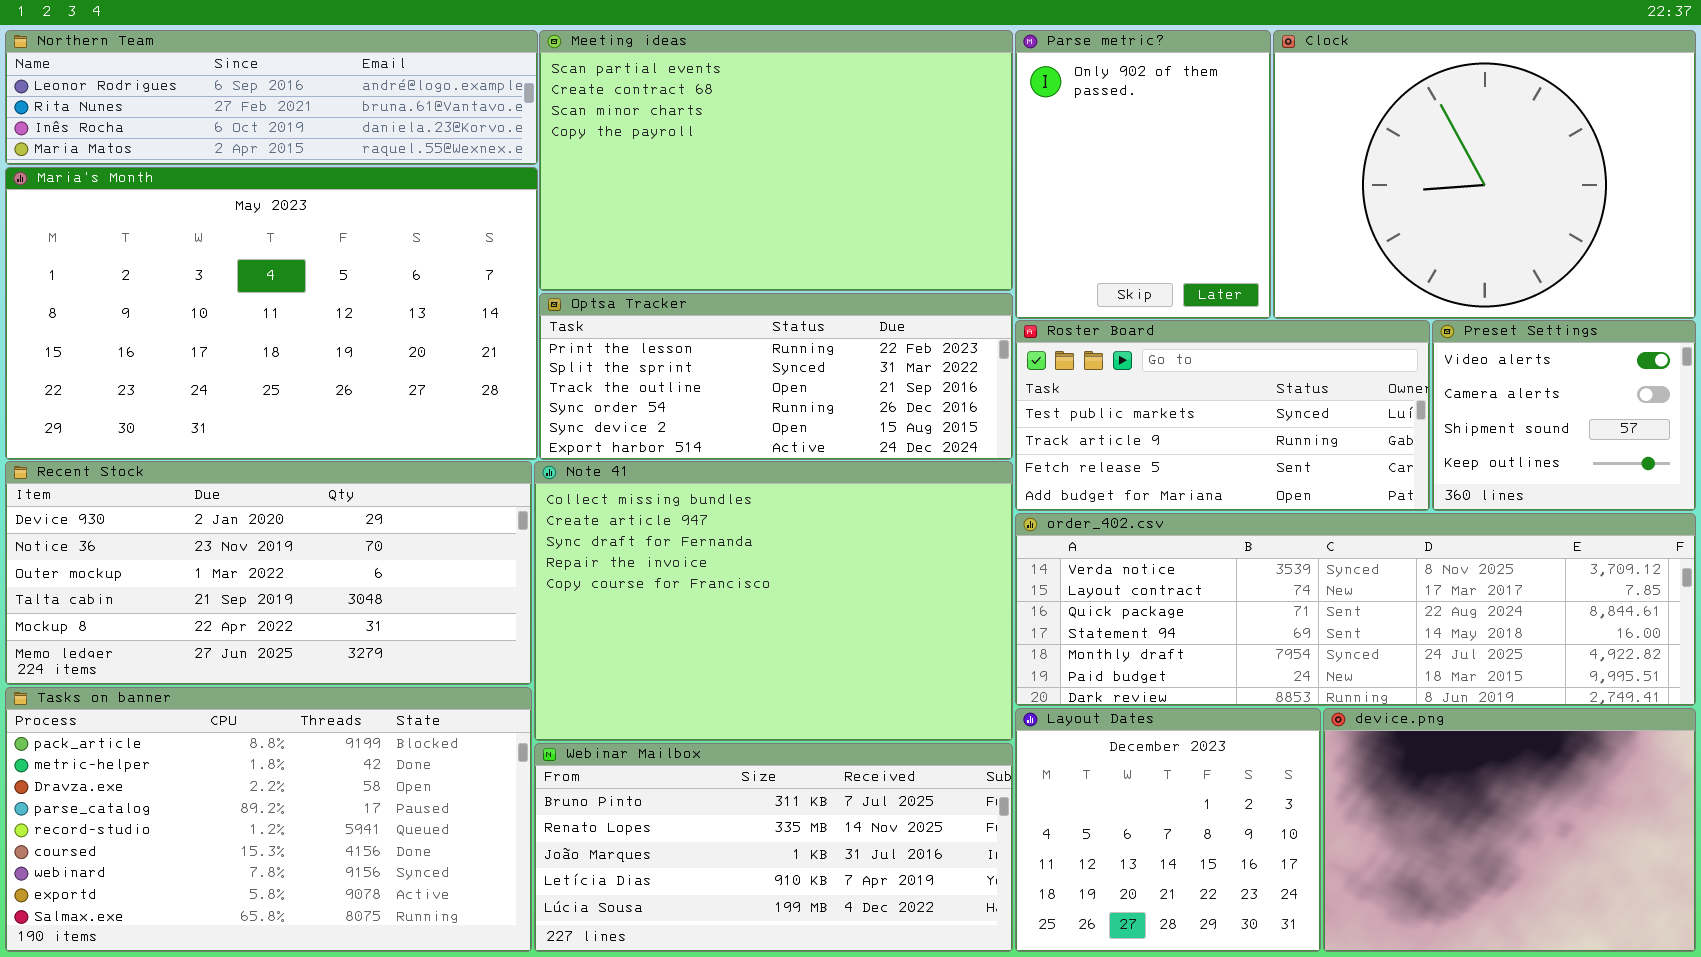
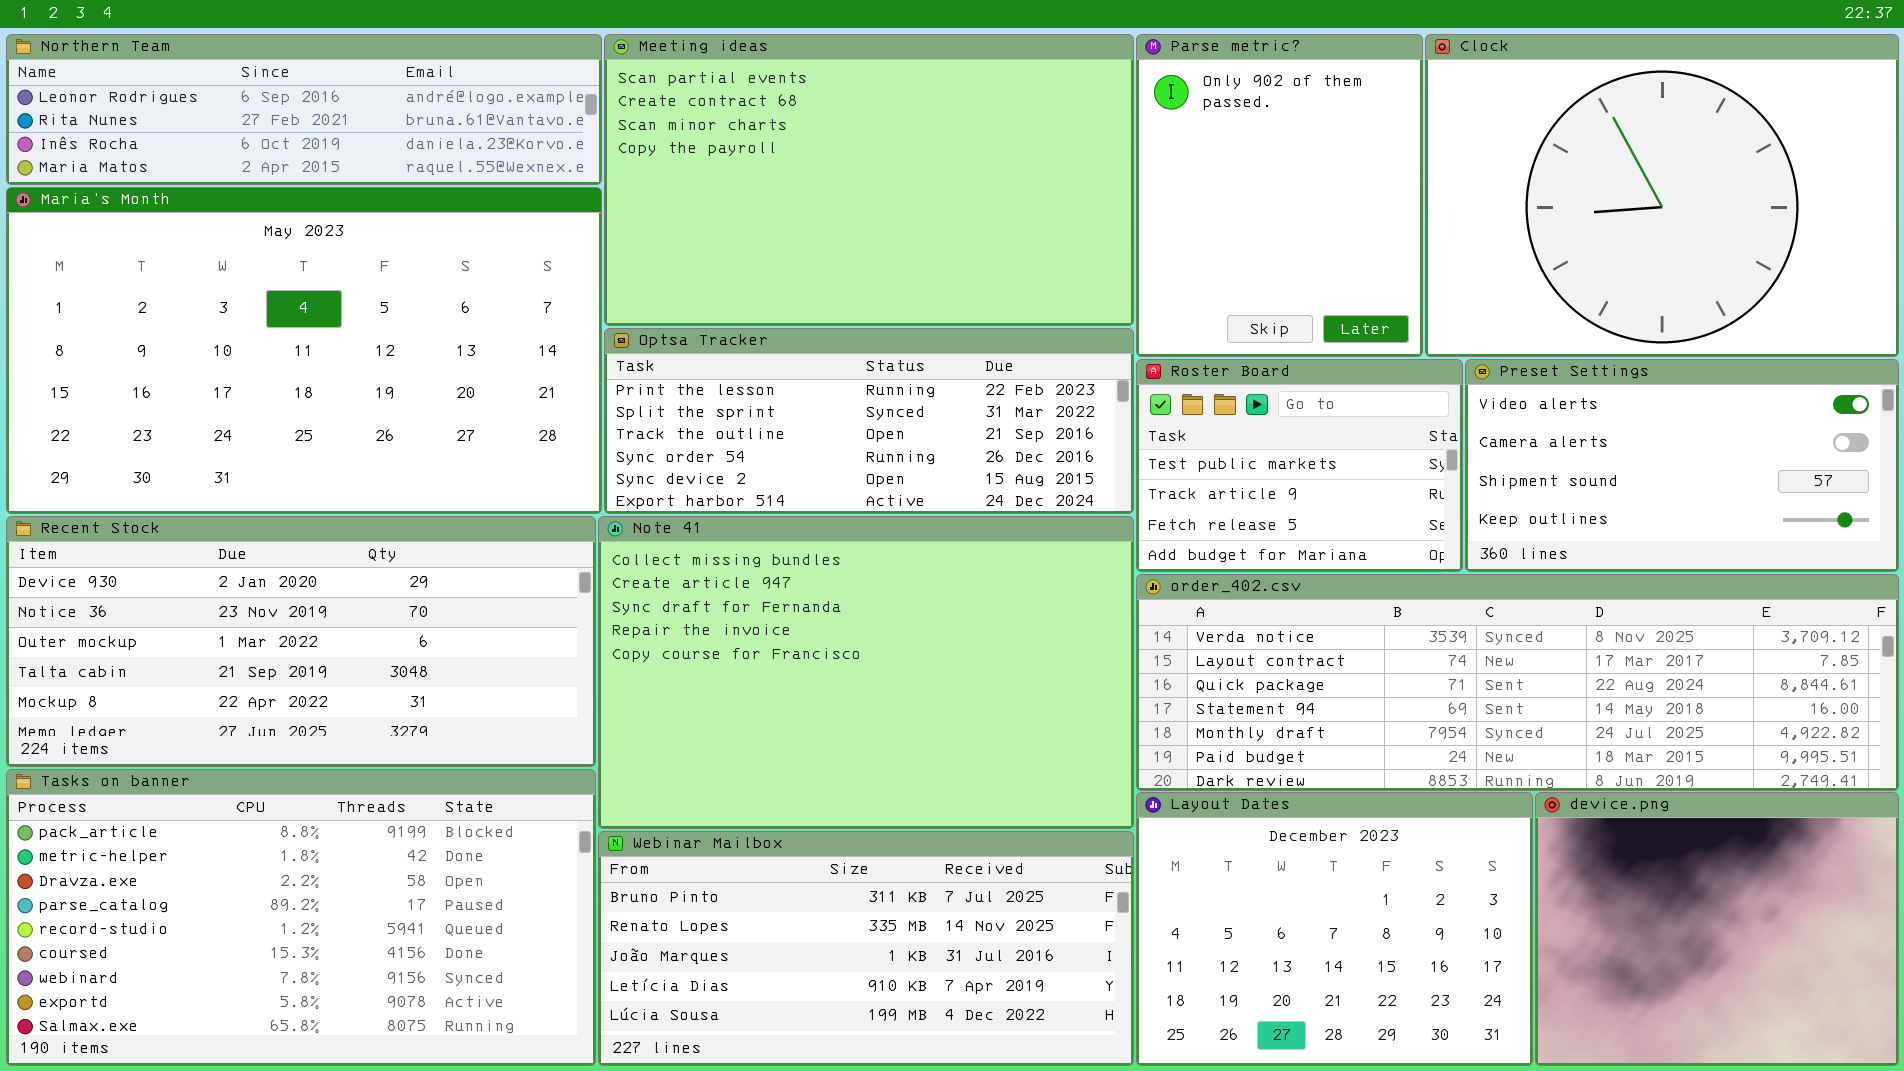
Roster Board: [1015,320,1430,511] -> [1136,359,1463,572], resized
Preset Settings: [1432,320,1696,511] -> [1465,359,1899,572], resized
Layout Dates: [1015,708,1321,952] -> [1136,792,1533,1066], resized
device.png: [1323,708,1696,952] -> [1535,792,1899,1066], resized

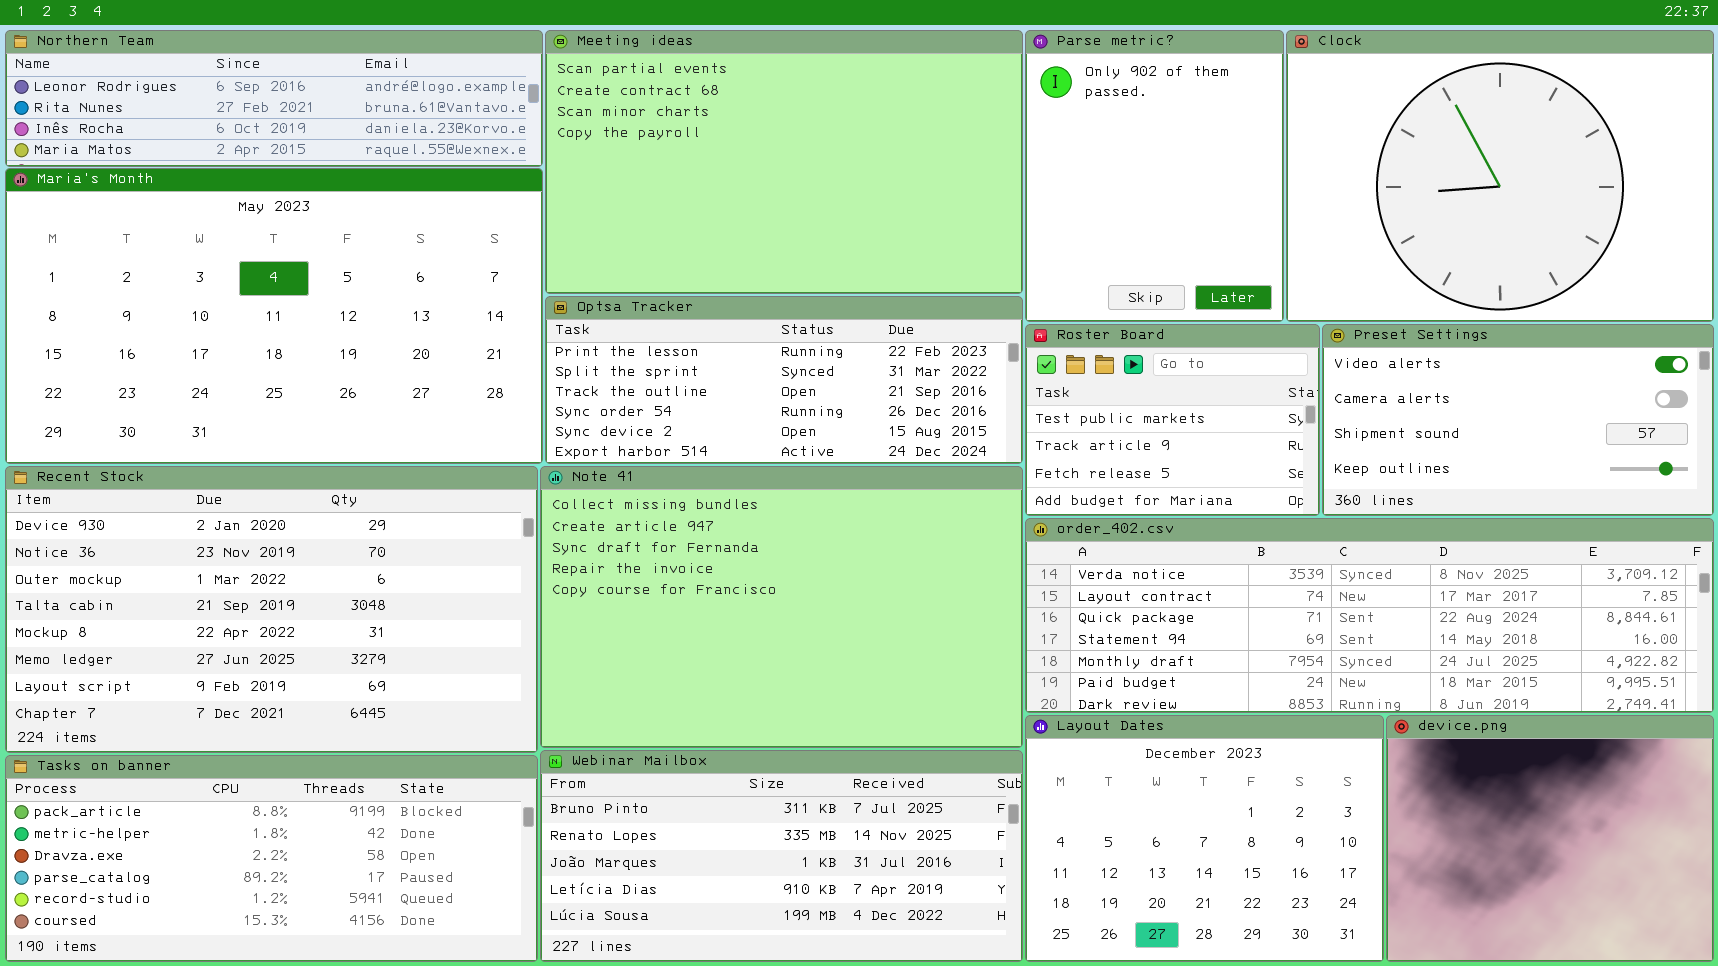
Recent Stock: [6,516,596,767] -> [5,466,538,753], resized
Tasks on banner: [6,769,596,1066] -> [5,755,538,962], resized

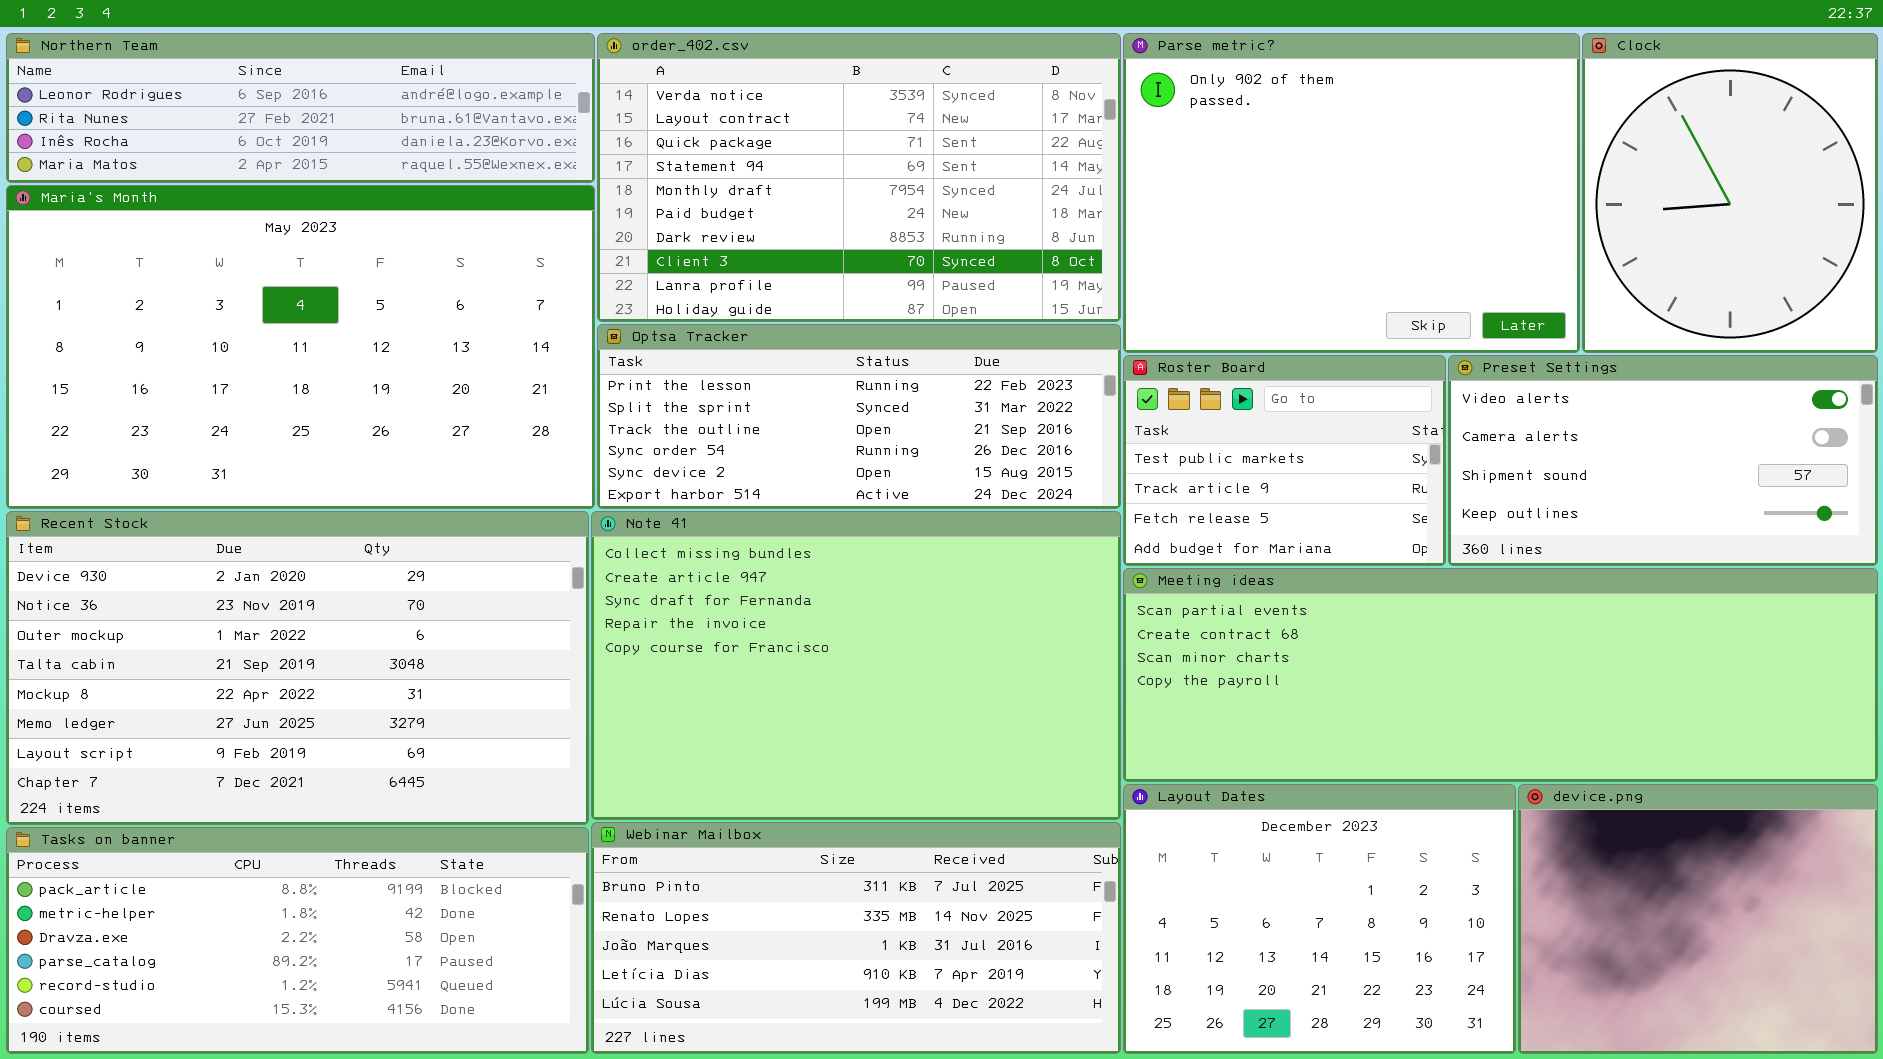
Meeting ideas: [545,30,1023,294] -> [1123,568,1878,782], moved, resized
Parse metric?: [1025,30,1284,322] -> [1123,33,1580,353], resized
Clock: [1286,30,1714,322] -> [1582,33,1878,353], resized
order_402.csv: [1025,518,1714,713] -> [597,33,1121,322], moved, resized

